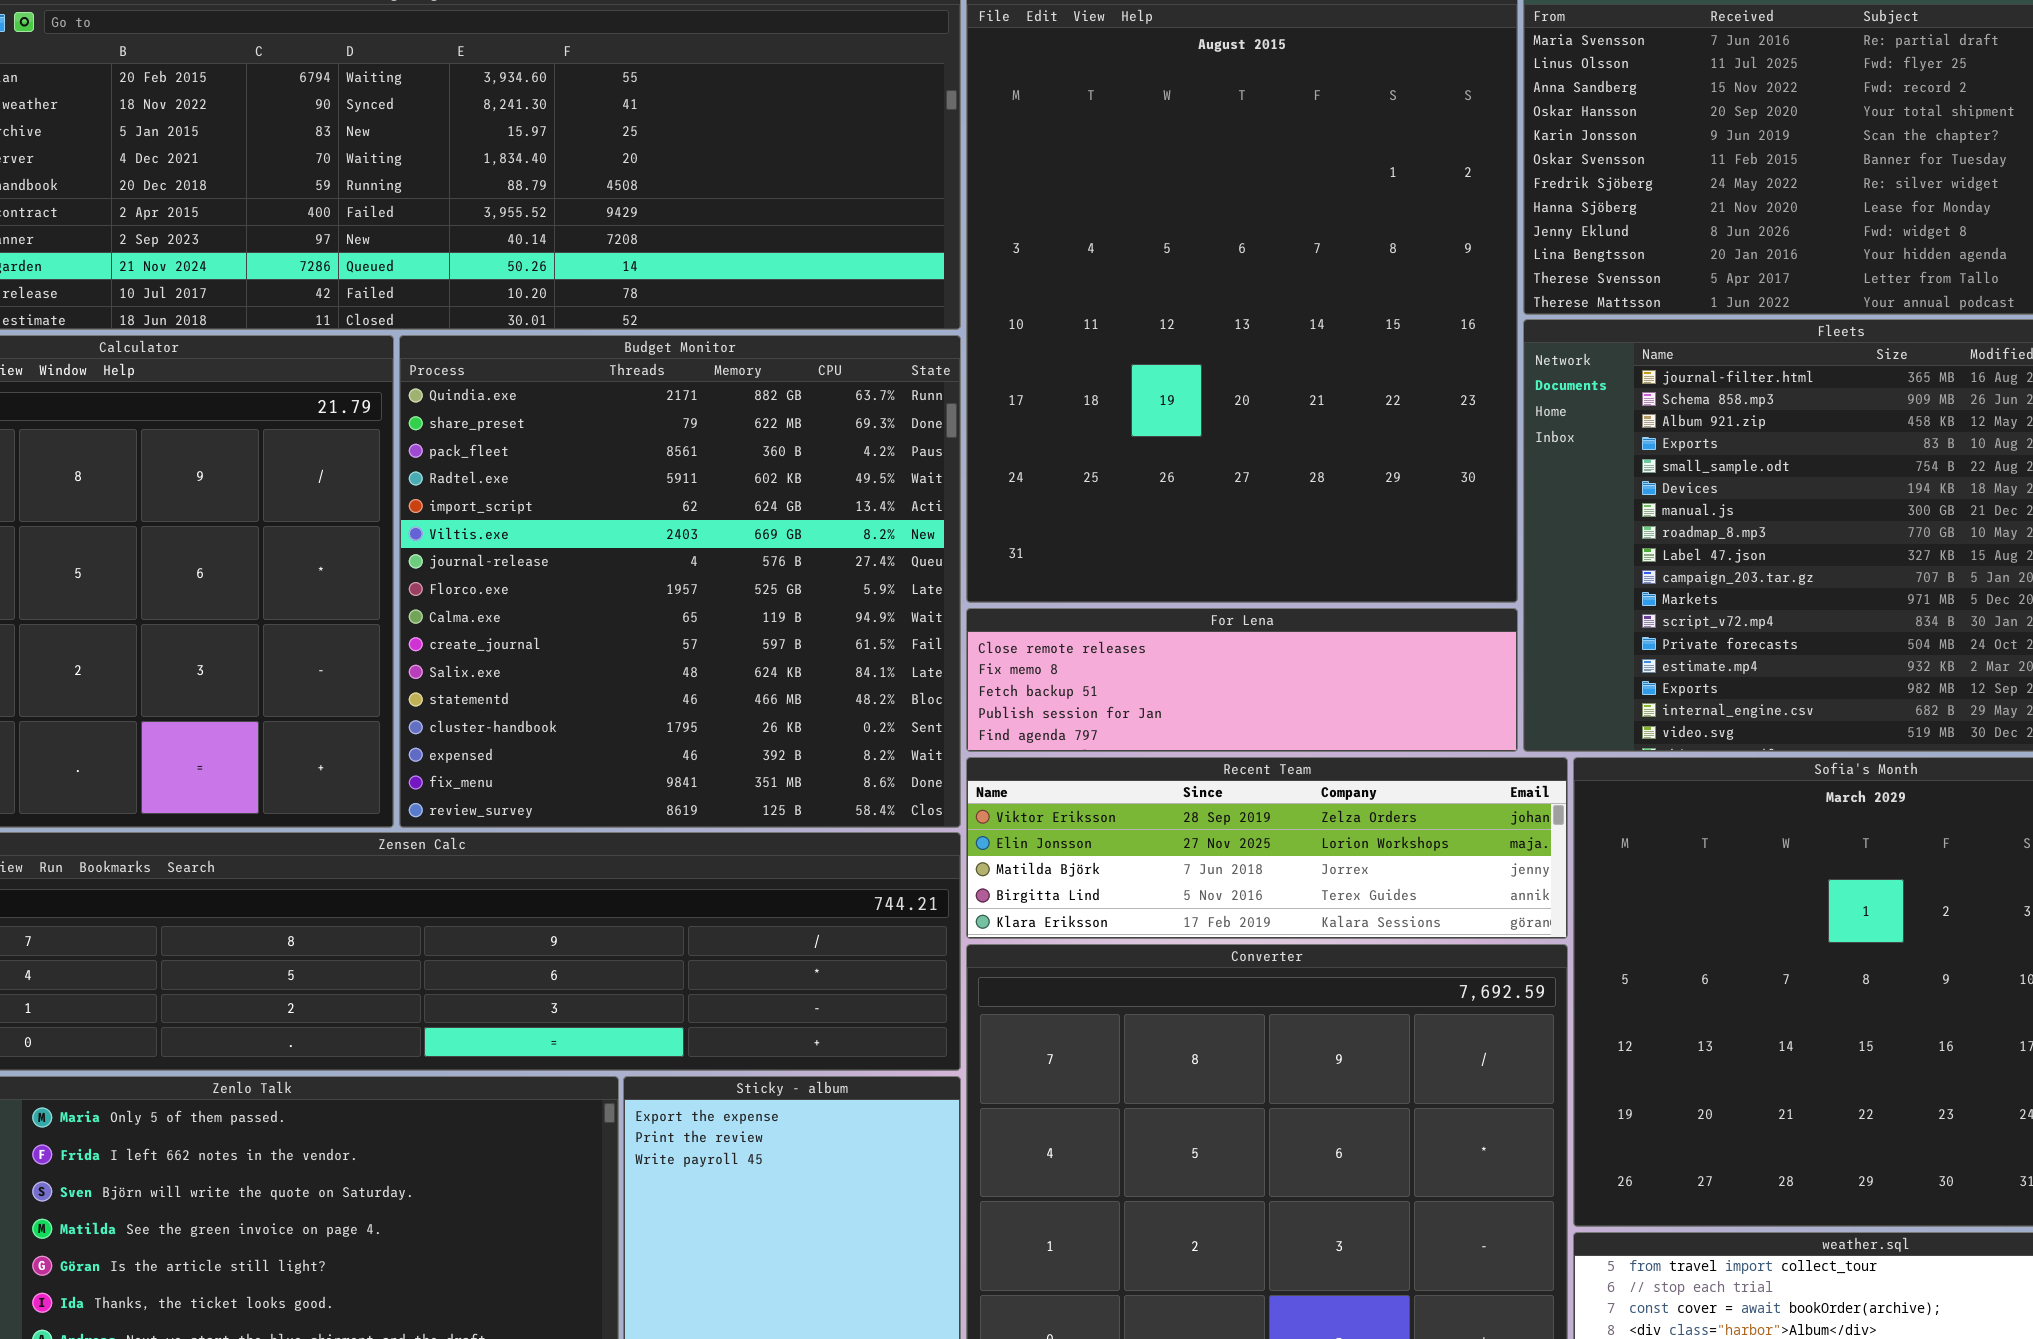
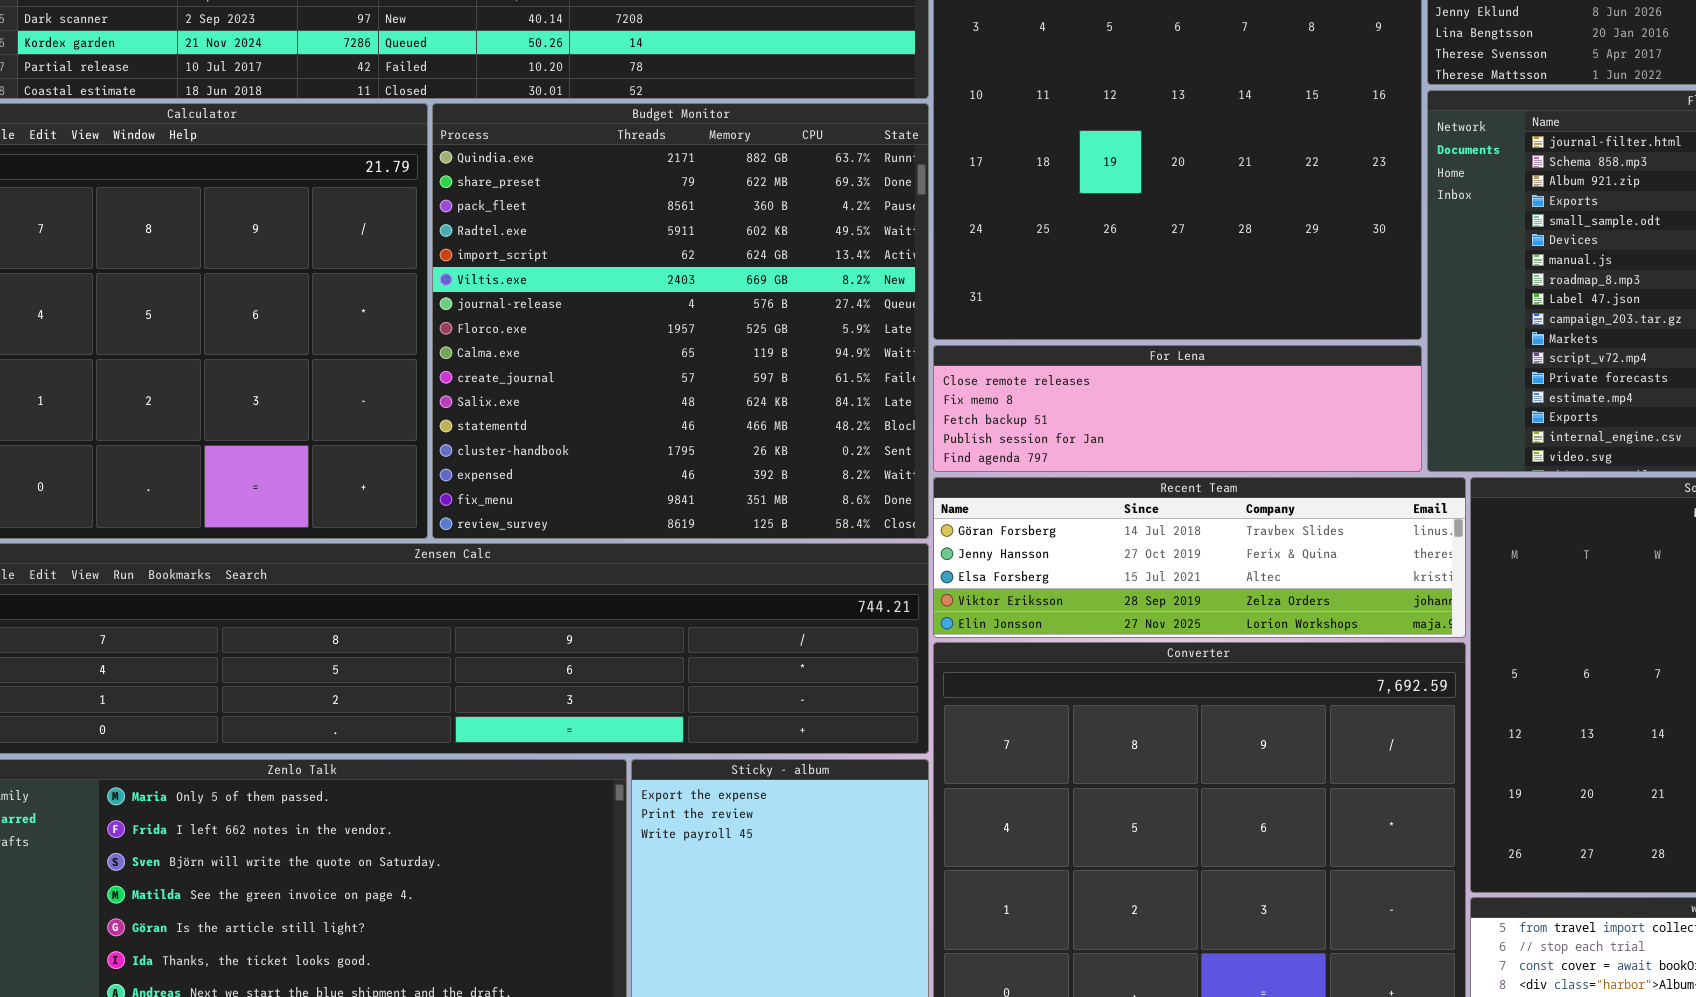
Recent Team: [966,757,1568,939] -> [933,477,1466,638], scrolled up 3 rows

